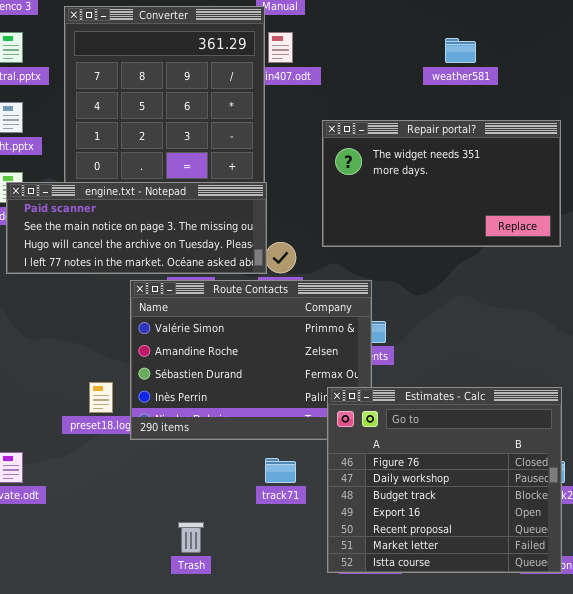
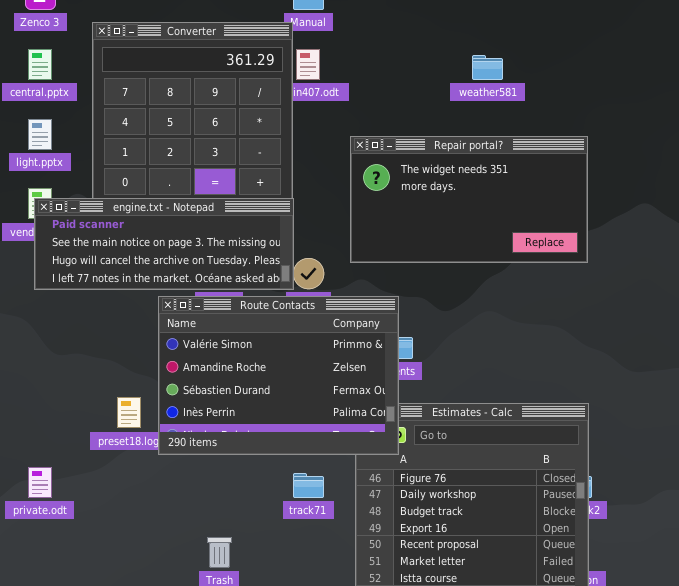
Route Contacts: [130,280,372,440] -> [158,296,399,455], raised

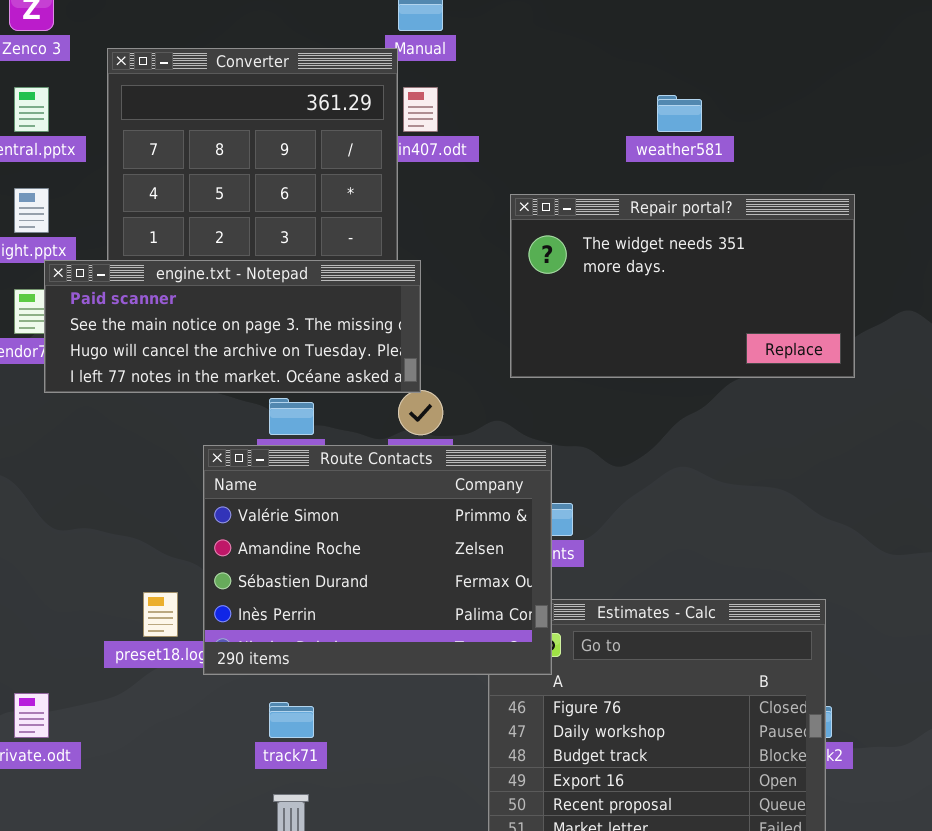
Repair portal?: [350,136,588,263] -> [510,194,855,378], moved
engine.txt - Notepad: [34,198,294,290] -> [44,260,421,393], moved
track71: [293,473,324,498] -> [269,702,314,738], moved

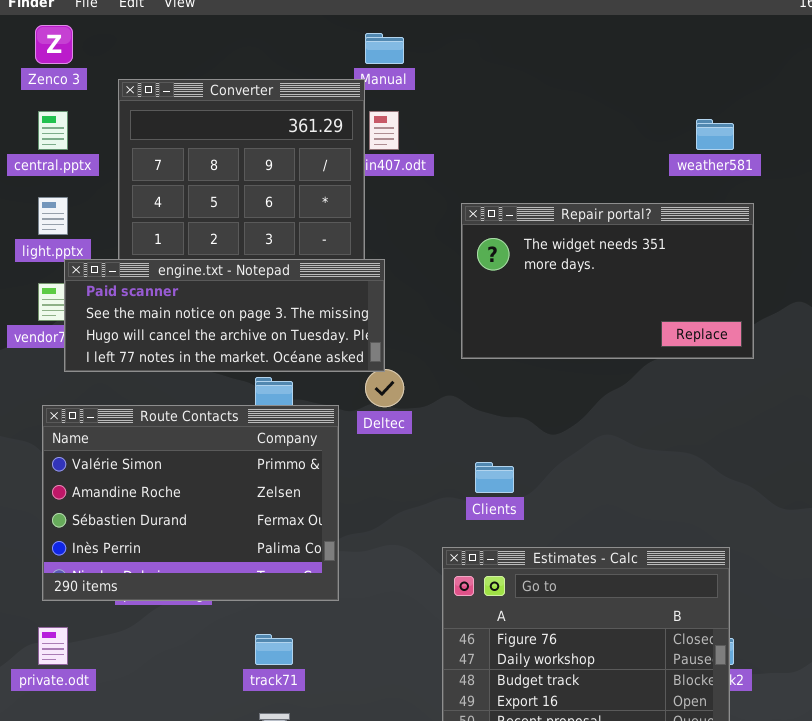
weather581: [657,95,702,132] -> [696,119,734,150], moved
Route Contacts: [203,445,552,675] -> [42,405,339,601], moved

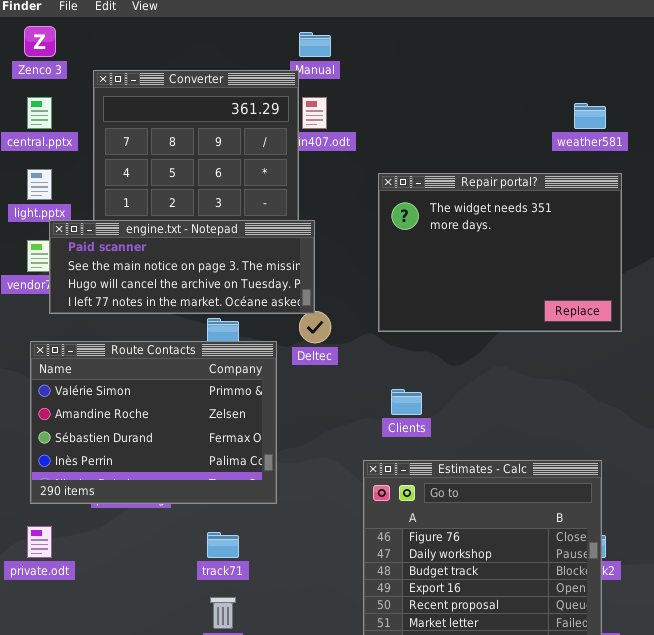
Repair portal?: [461,203,754,359] -> [378,173,622,332], resized

